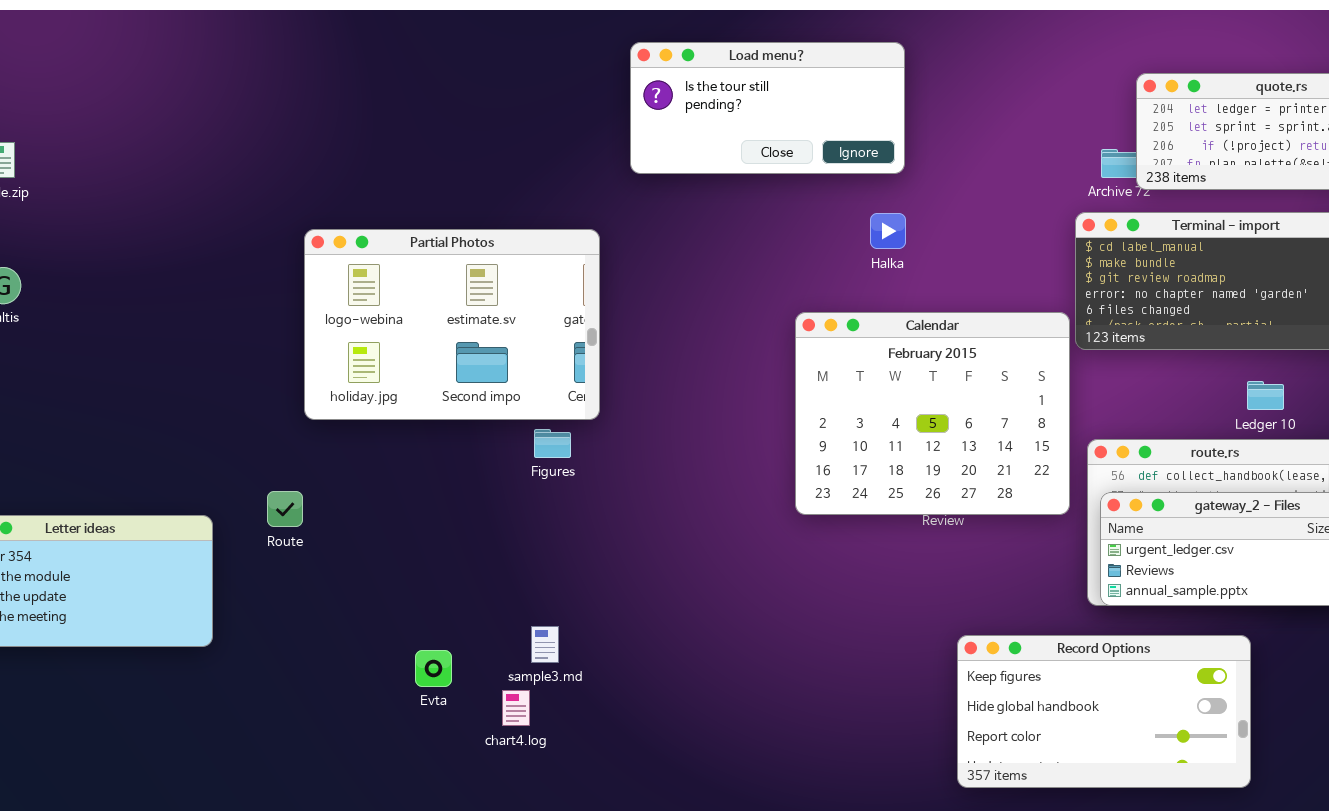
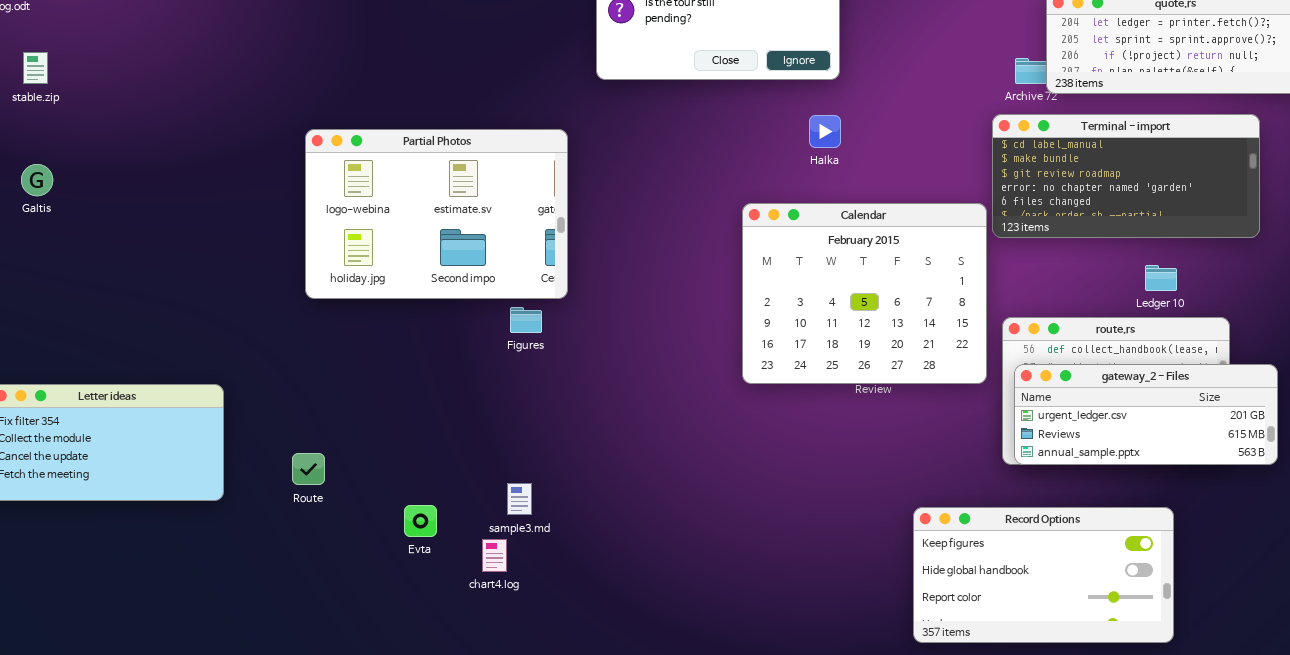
Route: [267,491,303,527] -> [292,453,325,485], moved
Record Options: [957,635,1251,788] -> [913,507,1174,643], moved

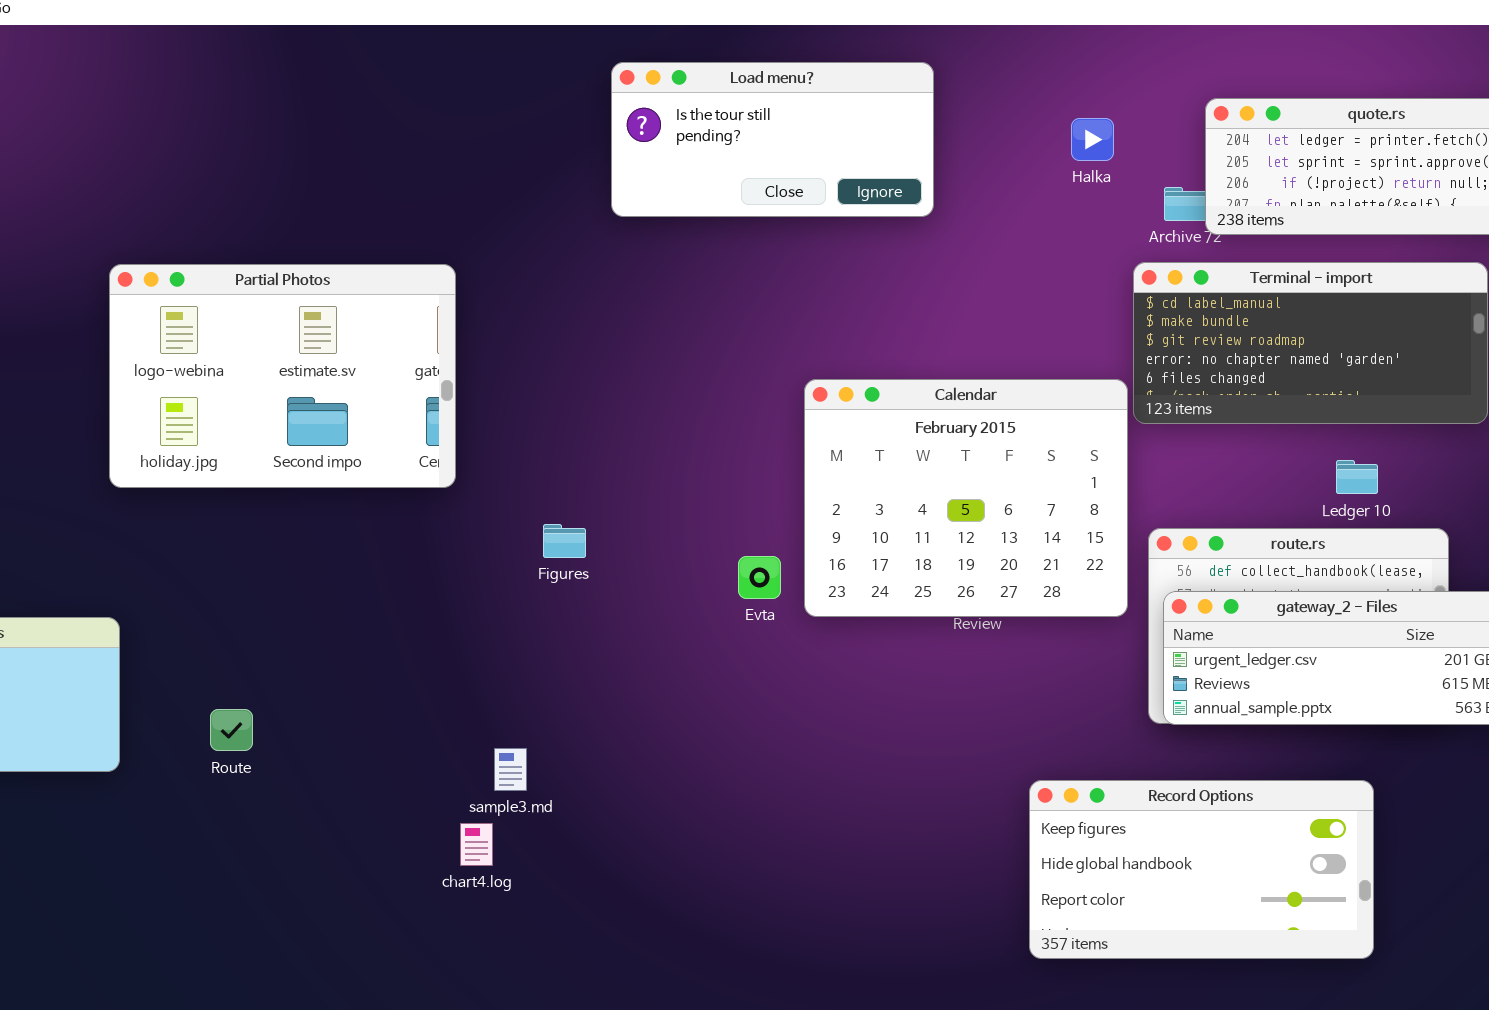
Halka: [809,115,841,148] -> [1071,118,1114,161], moved
Partial Photos: [305,129,568,299] -> [109,264,456,488], moved
Figures: [510,307,542,333] -> [543,524,586,558], moved
Evta: [404,505,437,537] -> [738,556,781,599], moved

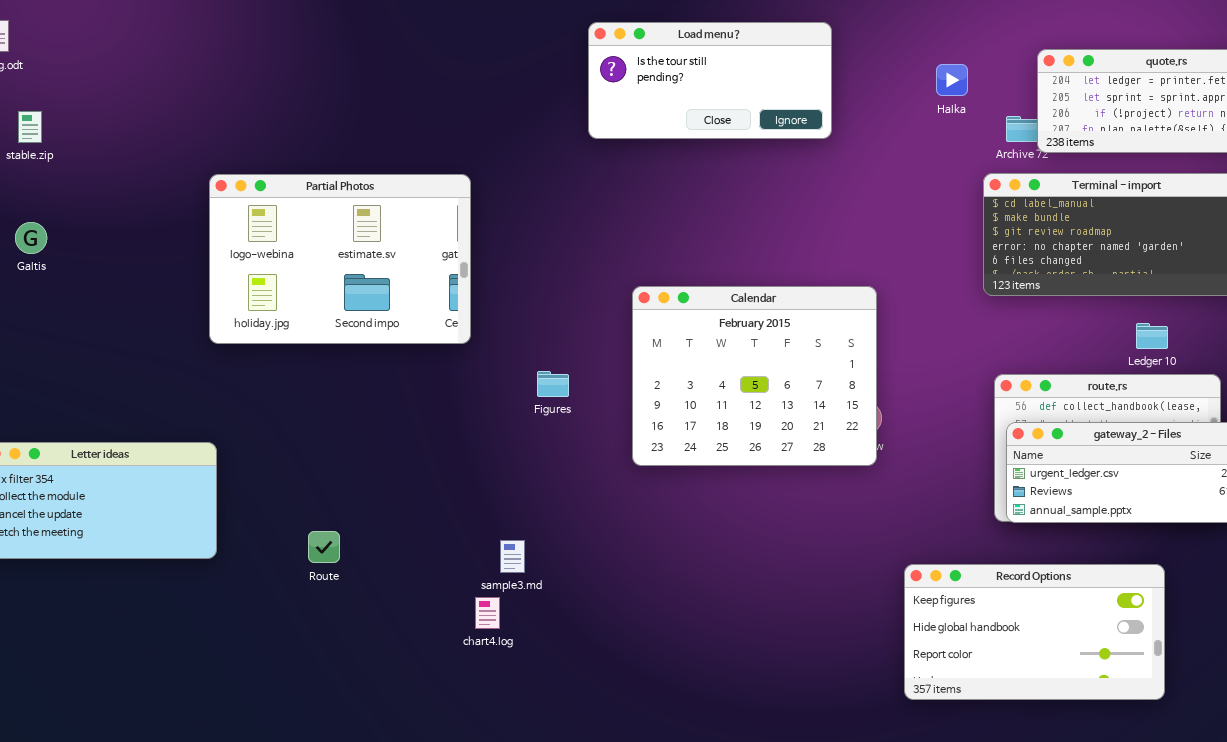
Calendar: [804,379,1128,617] -> [632,286,877,466], moved
Route: [210,709,253,751] -> [308,531,340,563], moved

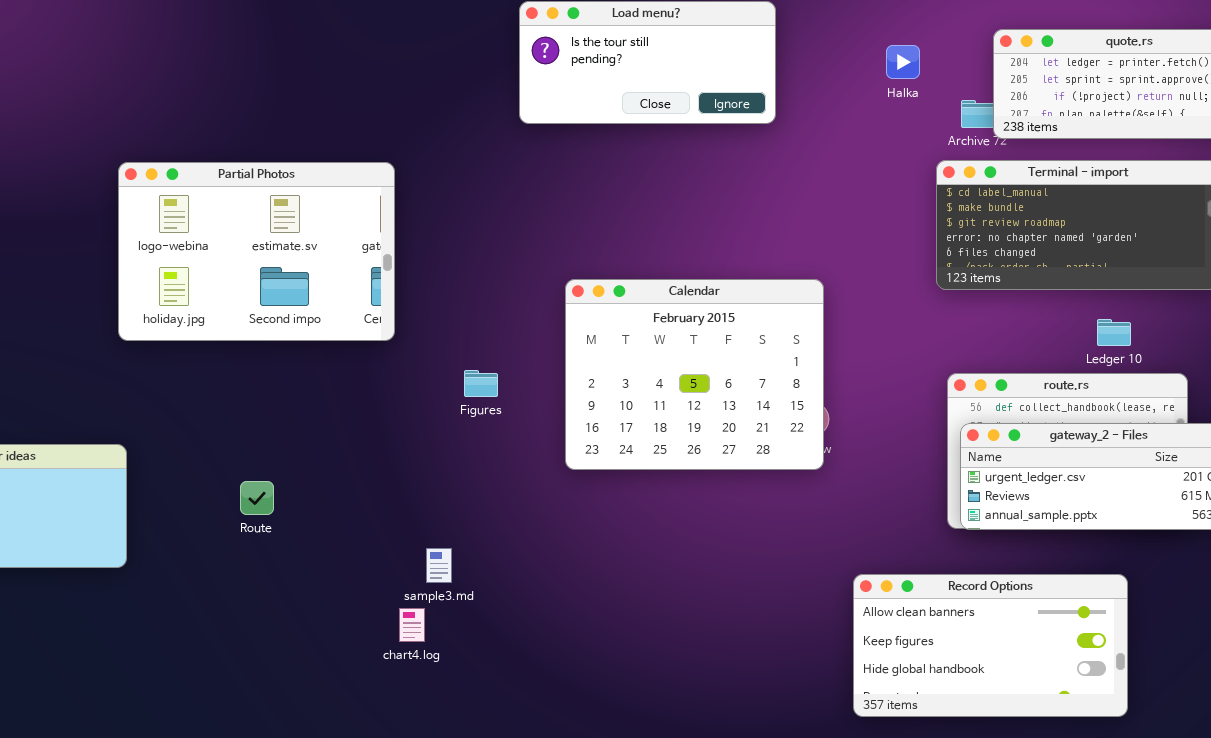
Route: [308,531,340,563] -> [240,481,274,515], moved
Record Options: [904,564,1165,700] -> [853,574,1128,717], scrolled up 1 row

